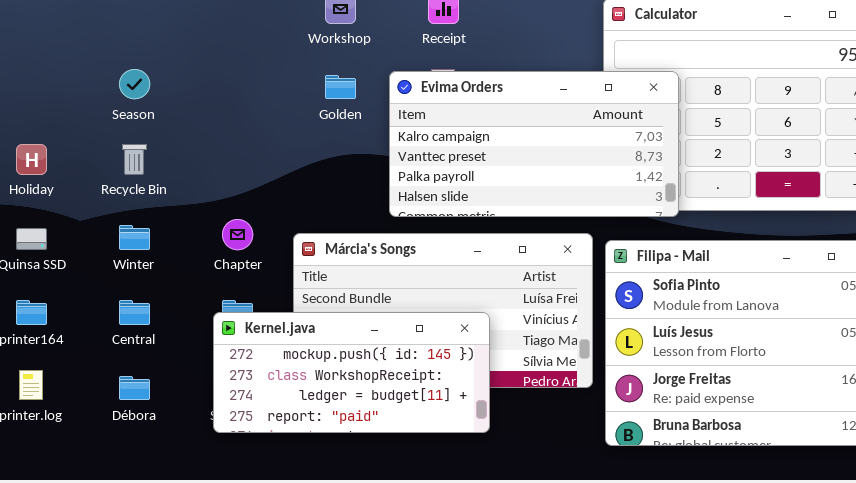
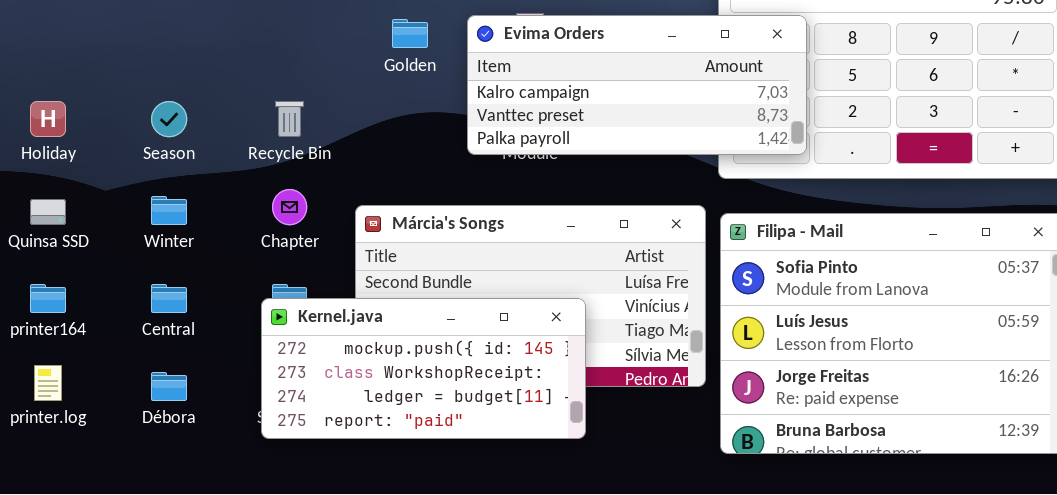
Season: [119,69,150,99] -> [151,101,187,137], moved
Evima Orders: [389,71,679,217] -> [467,15,807,155], resized
Recycle Bin: [122,144,147,175] -> [275,101,304,137], moved

